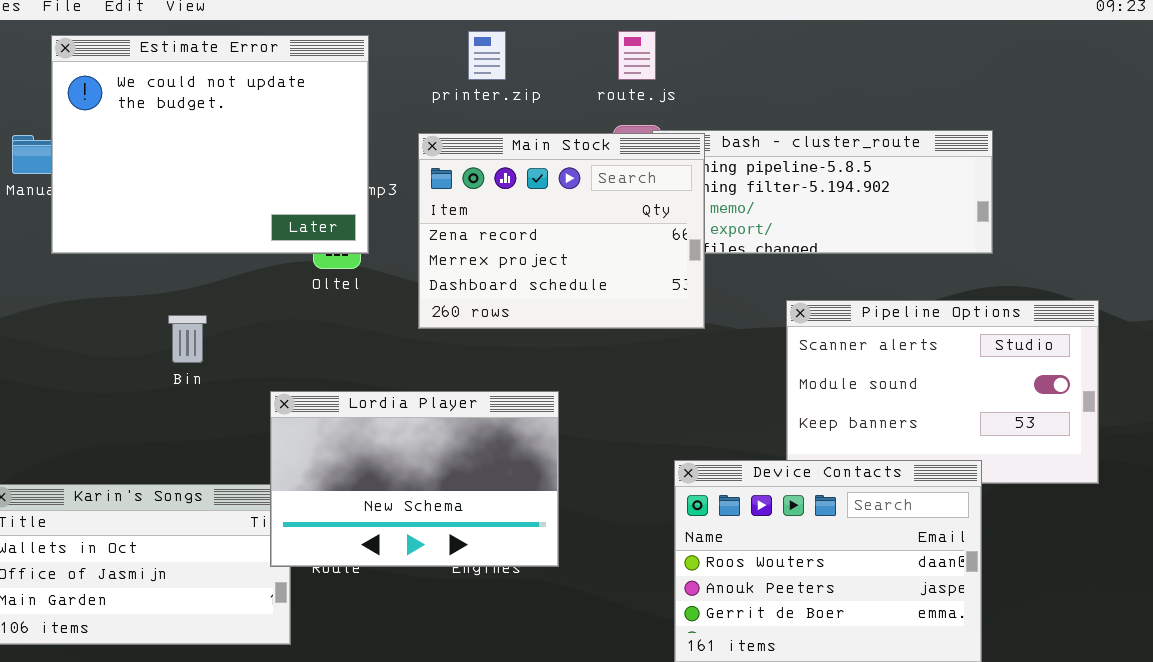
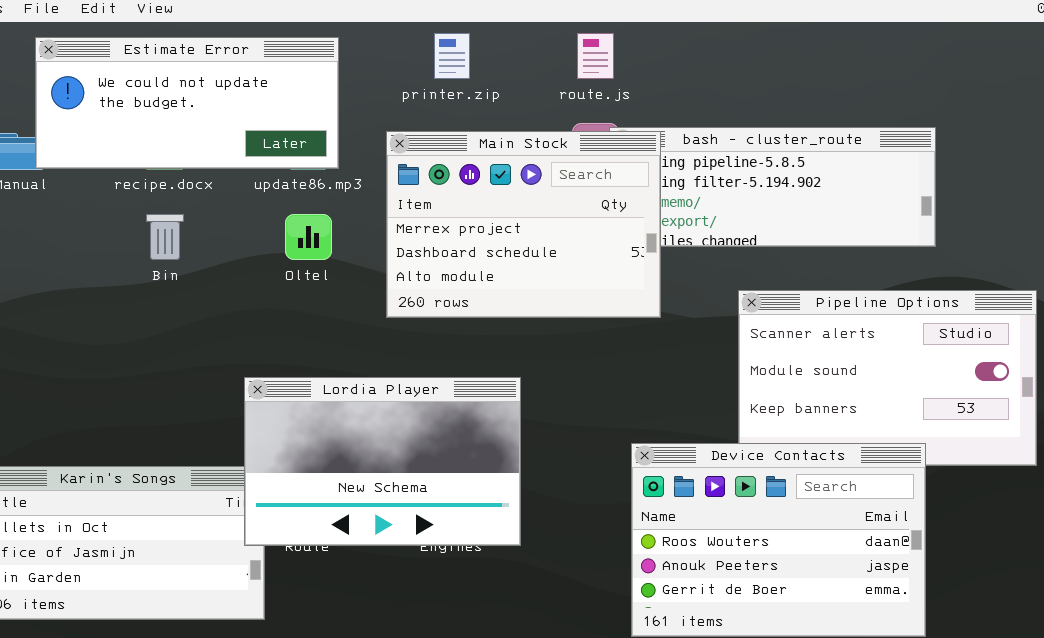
Estimate Error: [51,35,369,254] -> [35,37,339,169], resized
Main Stock: [418,133,705,329] -> [386,131,661,318], scrolled down 1 row
Bin: [168,315,207,363] -> [146,214,184,260], moved

